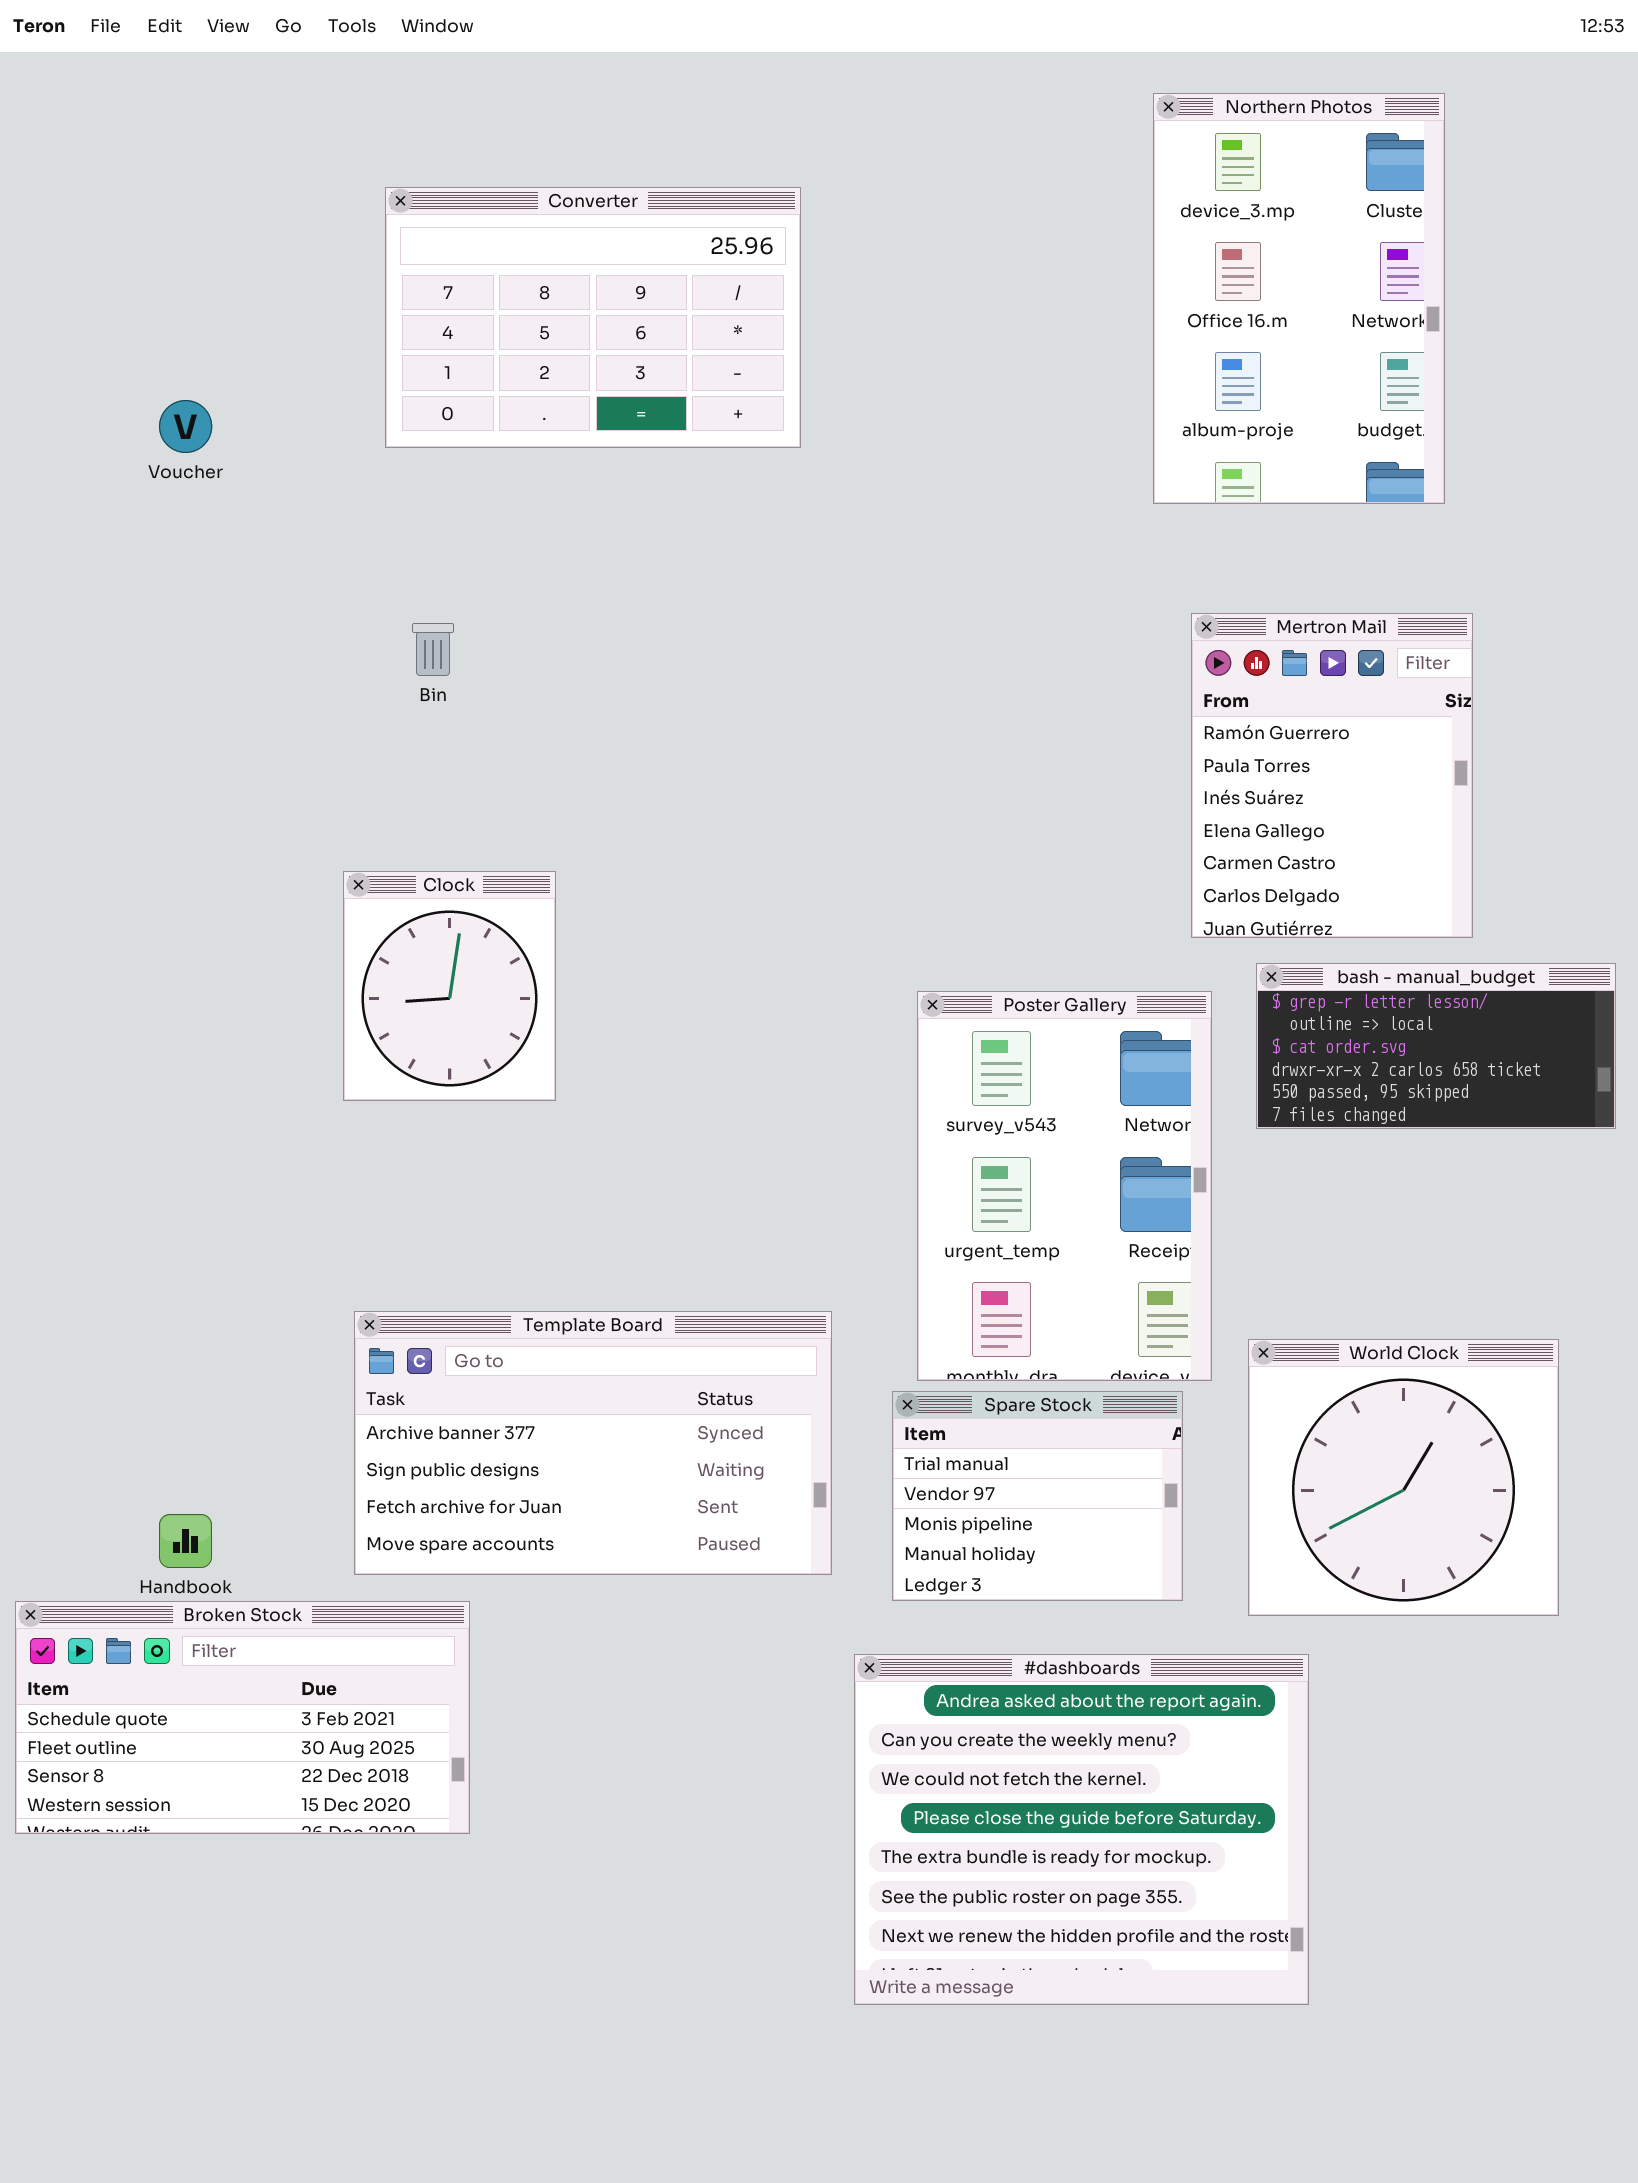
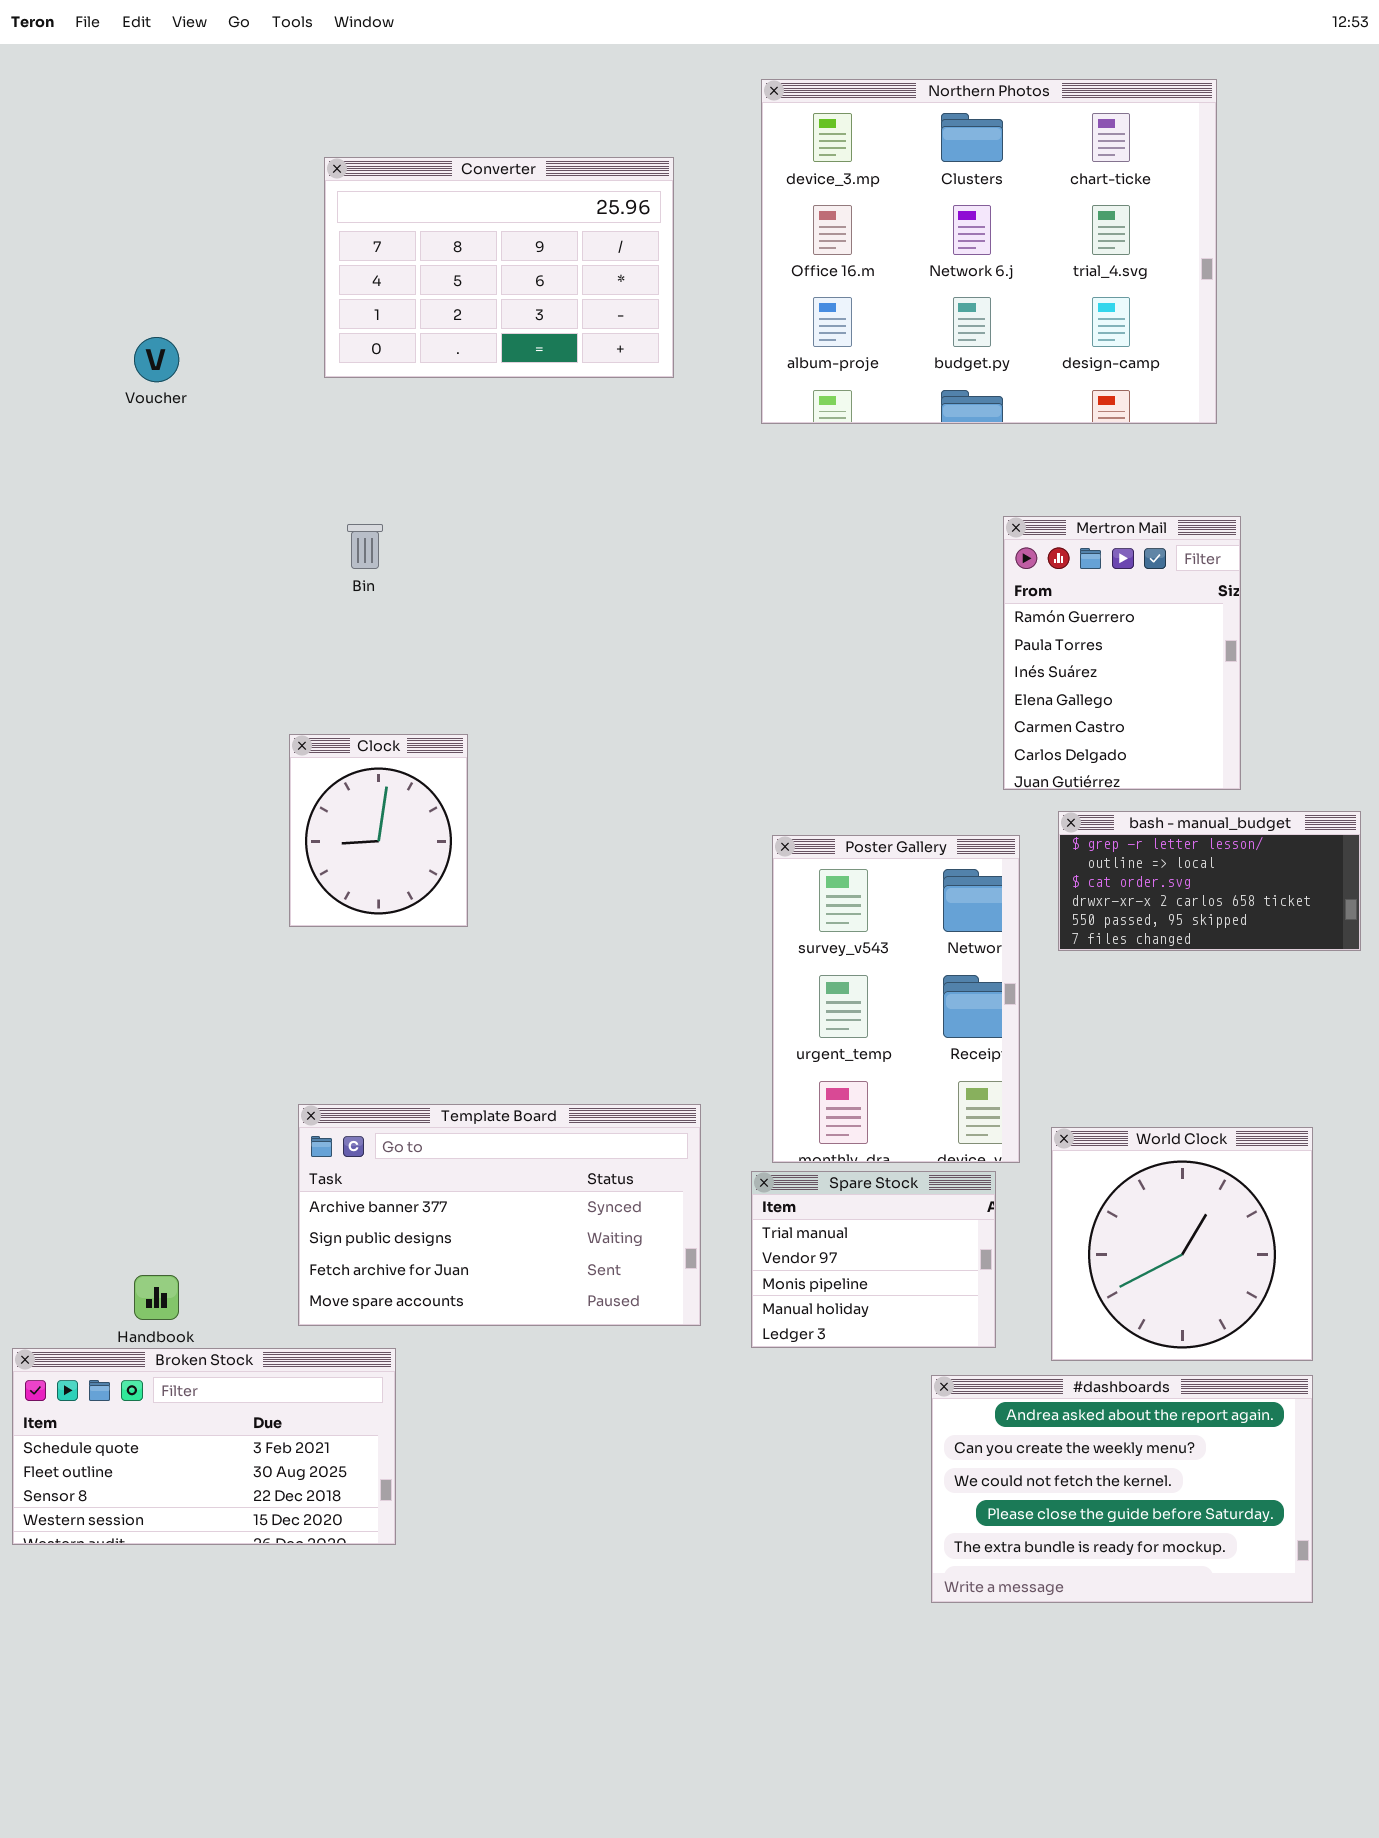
Northern Photos: [1153,93,1445,504] -> [761,79,1217,424], resized
#dashboards: [854,1654,1309,2005] -> [931,1375,1313,1603], moved, resized

